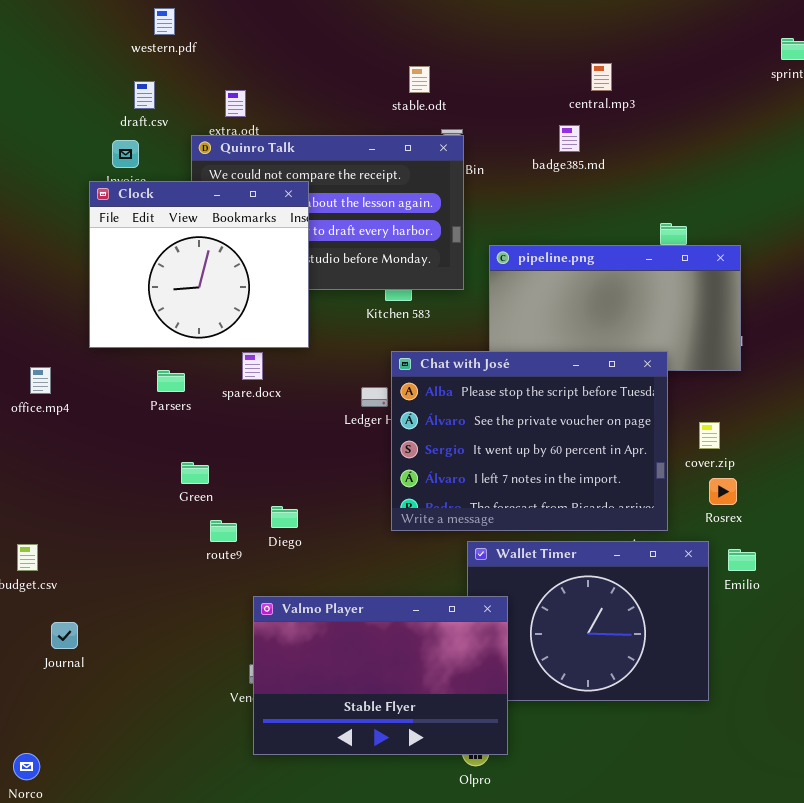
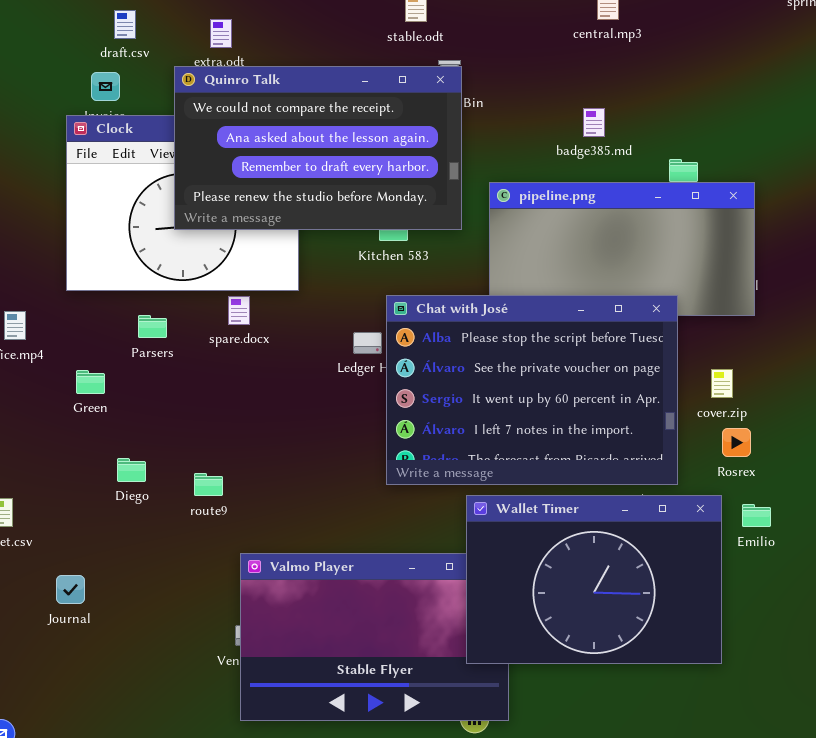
badge385.md: [559,125,580,152] -> [583,108,605,137], moved
Quinro Talk: [191,135,464,290] -> [174,66,462,230], raised
Green: [181,462,209,484] -> [76,370,105,394], moved
Diego: [271,506,298,528] -> [117,458,146,482], moved
Wallet Timer: [467,541,709,701] -> [466,495,722,664], raised
Journal: [51,622,78,649] -> [56,575,85,604], moved

